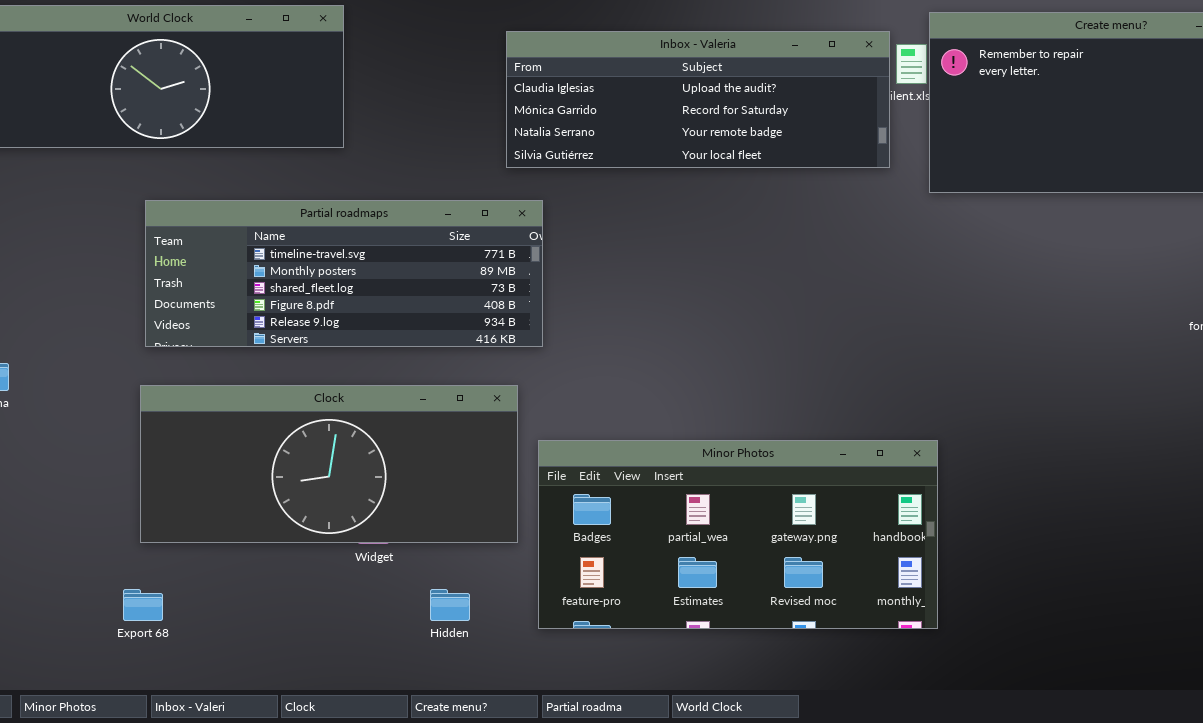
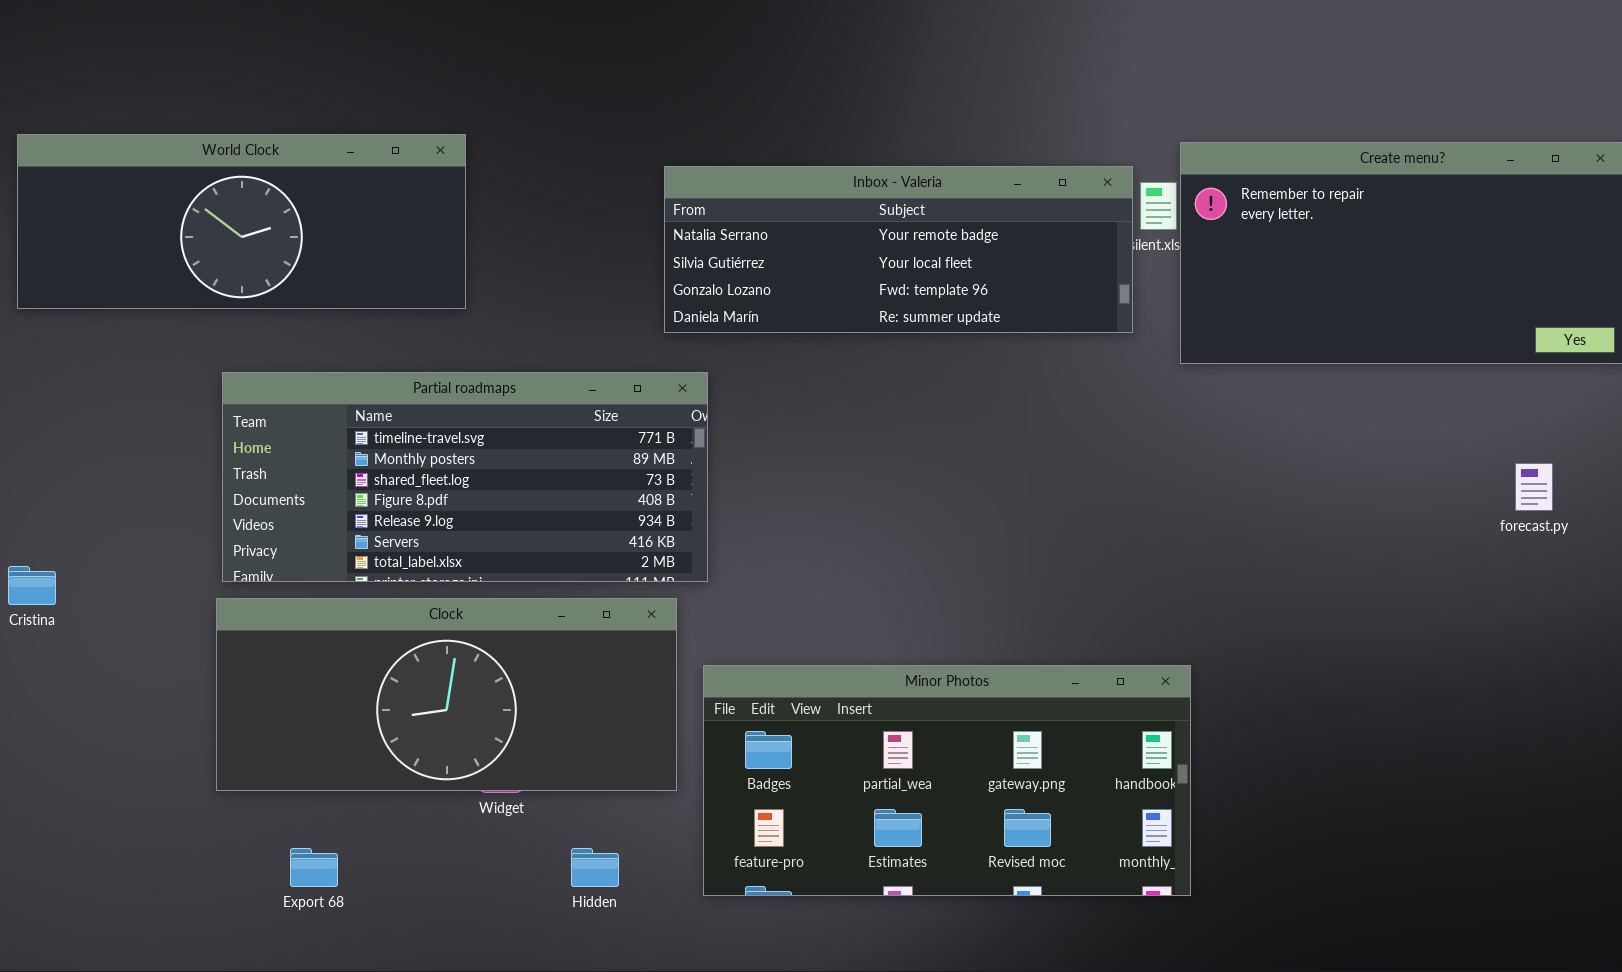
Inbox - Valeria: [506,31,890,168] -> [664,166,1133,333], scrolled down 2 rows
Partial roadmaps: [145,200,543,347] -> [222,372,708,582], resized
Export 68: [123,589,163,621] -> [290,848,338,887], moved

